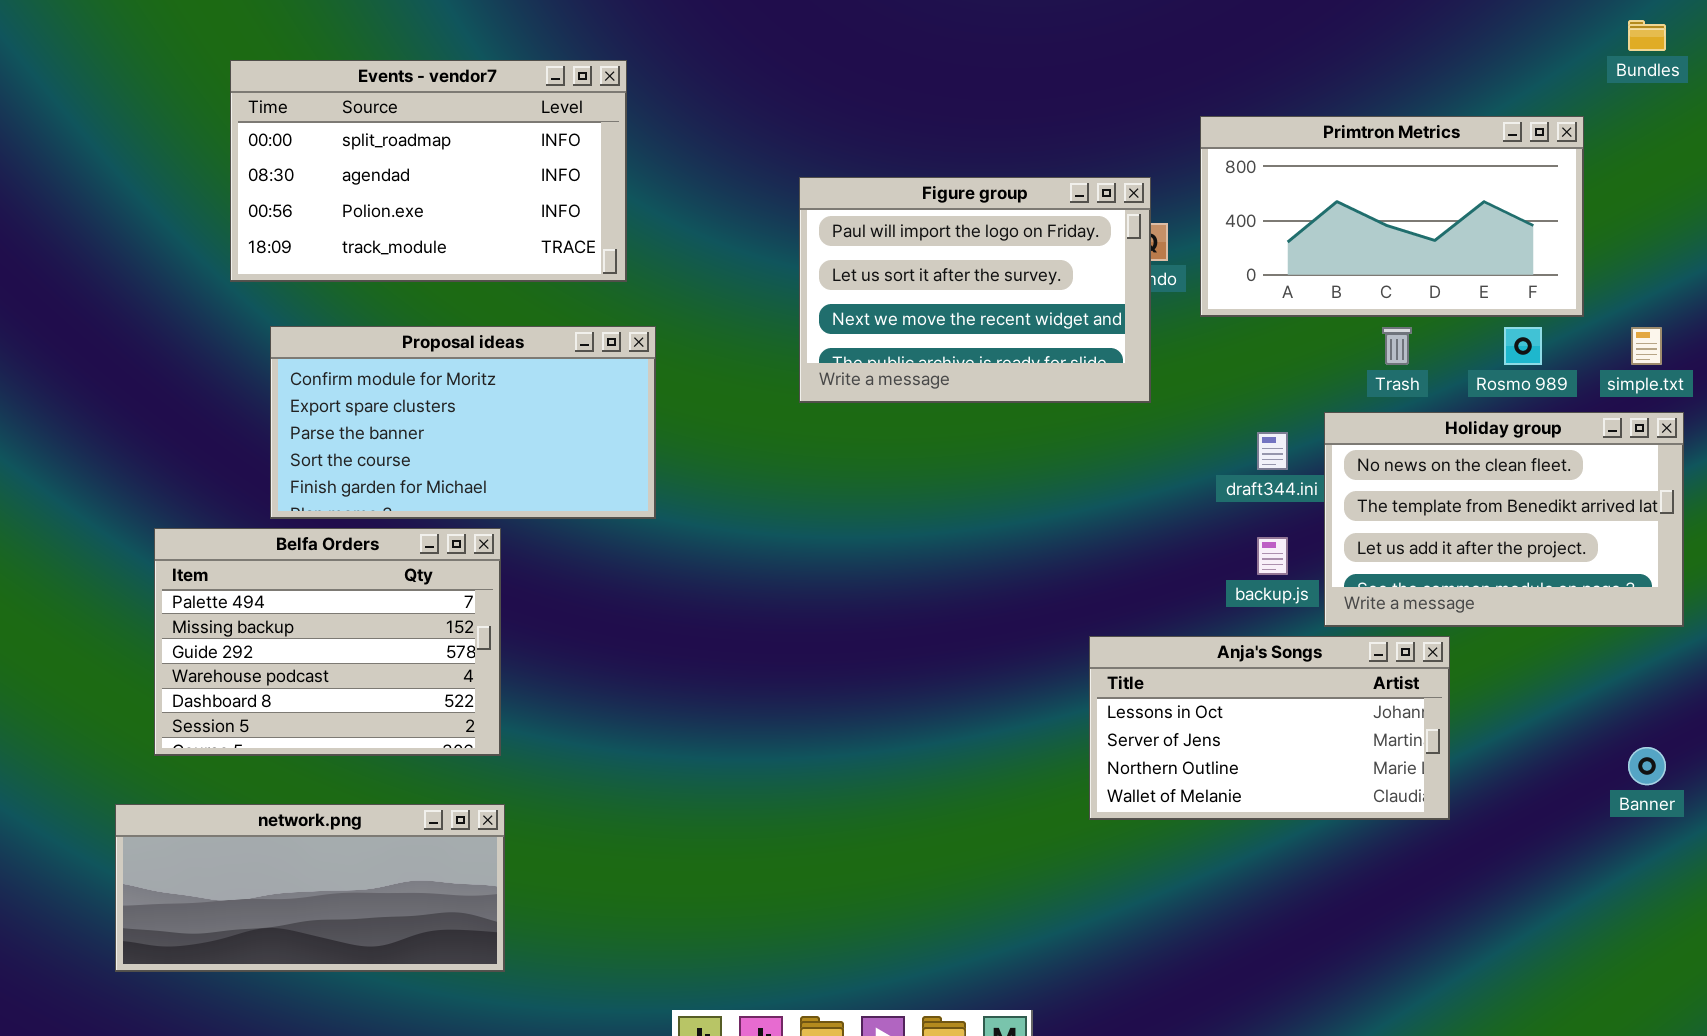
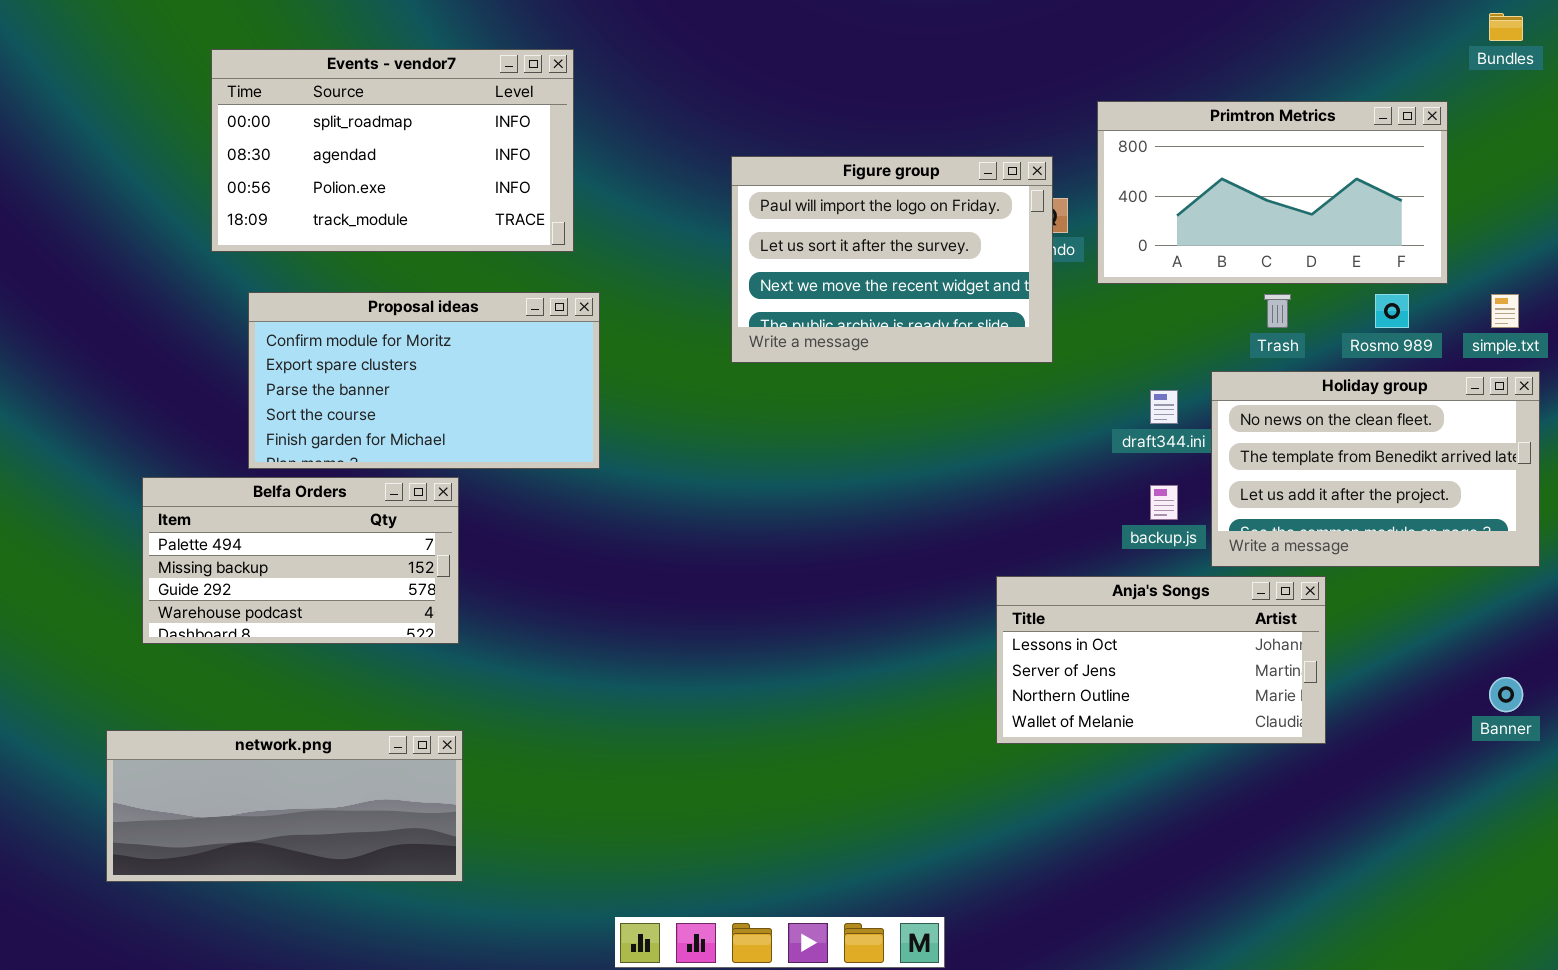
Belfa Orders: [154,528,501,756] -> [142,477,459,644], resized

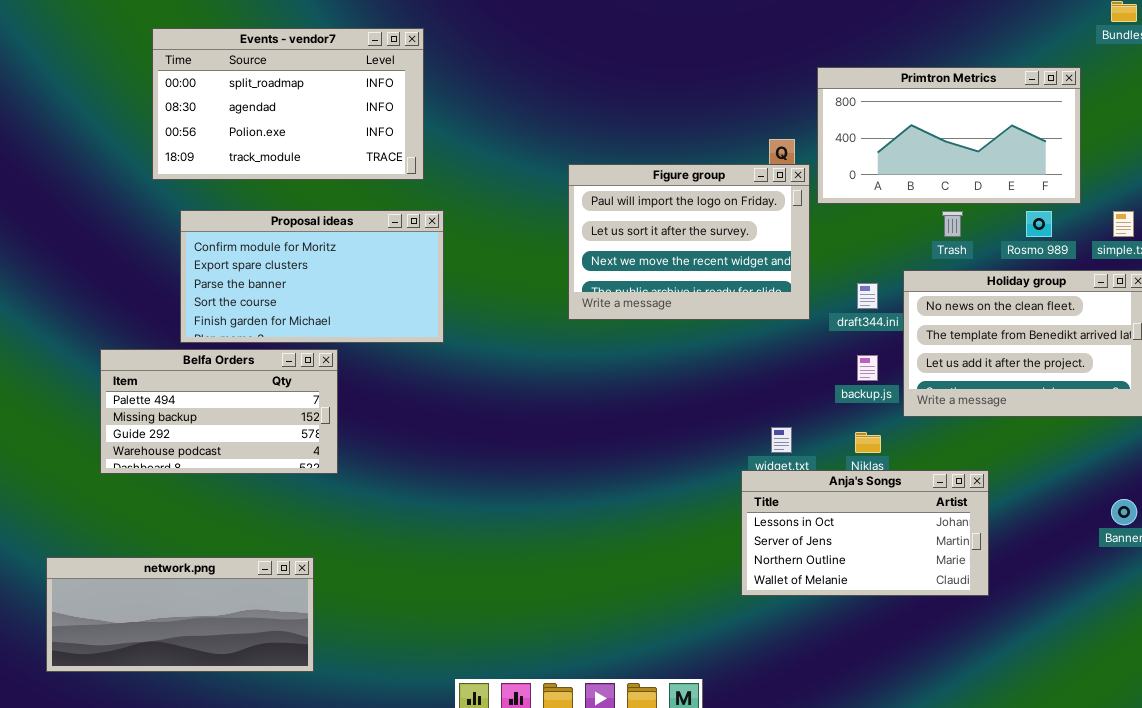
Figure group: [731,156,1053,363] -> [568,164,810,320], moved
Anja's Songs: [996,576,1326,744] -> [741,470,989,596], moved
network.png: [106,730,463,882] -> [46,557,314,672], moved

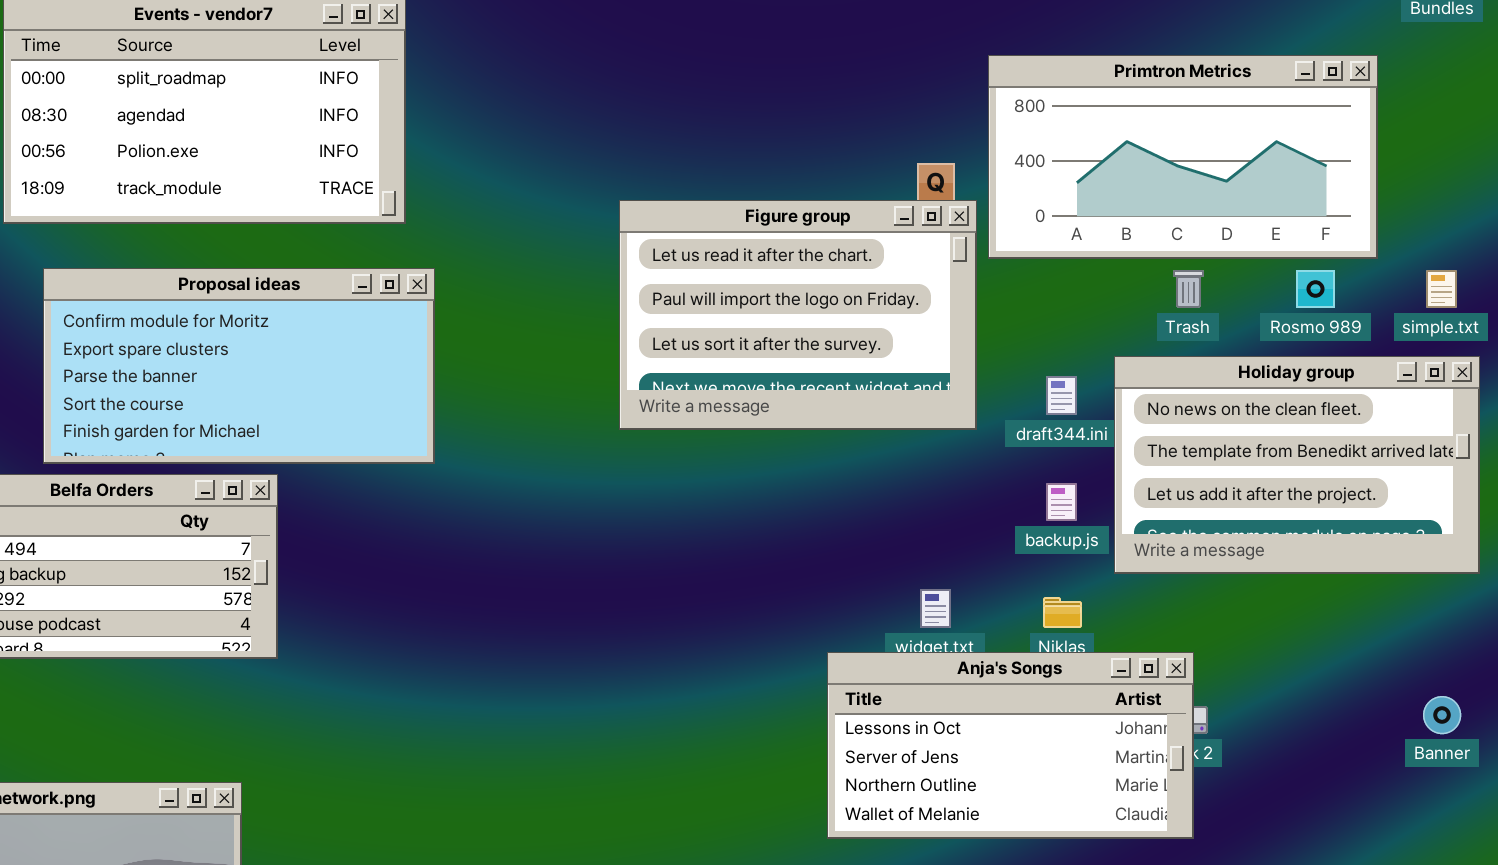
Figure group: [568,164,810,320] -> [619,200,977,430], scrolled up 1 row
Anja's Songs: [741,470,989,596] -> [827,652,1194,839], moved

